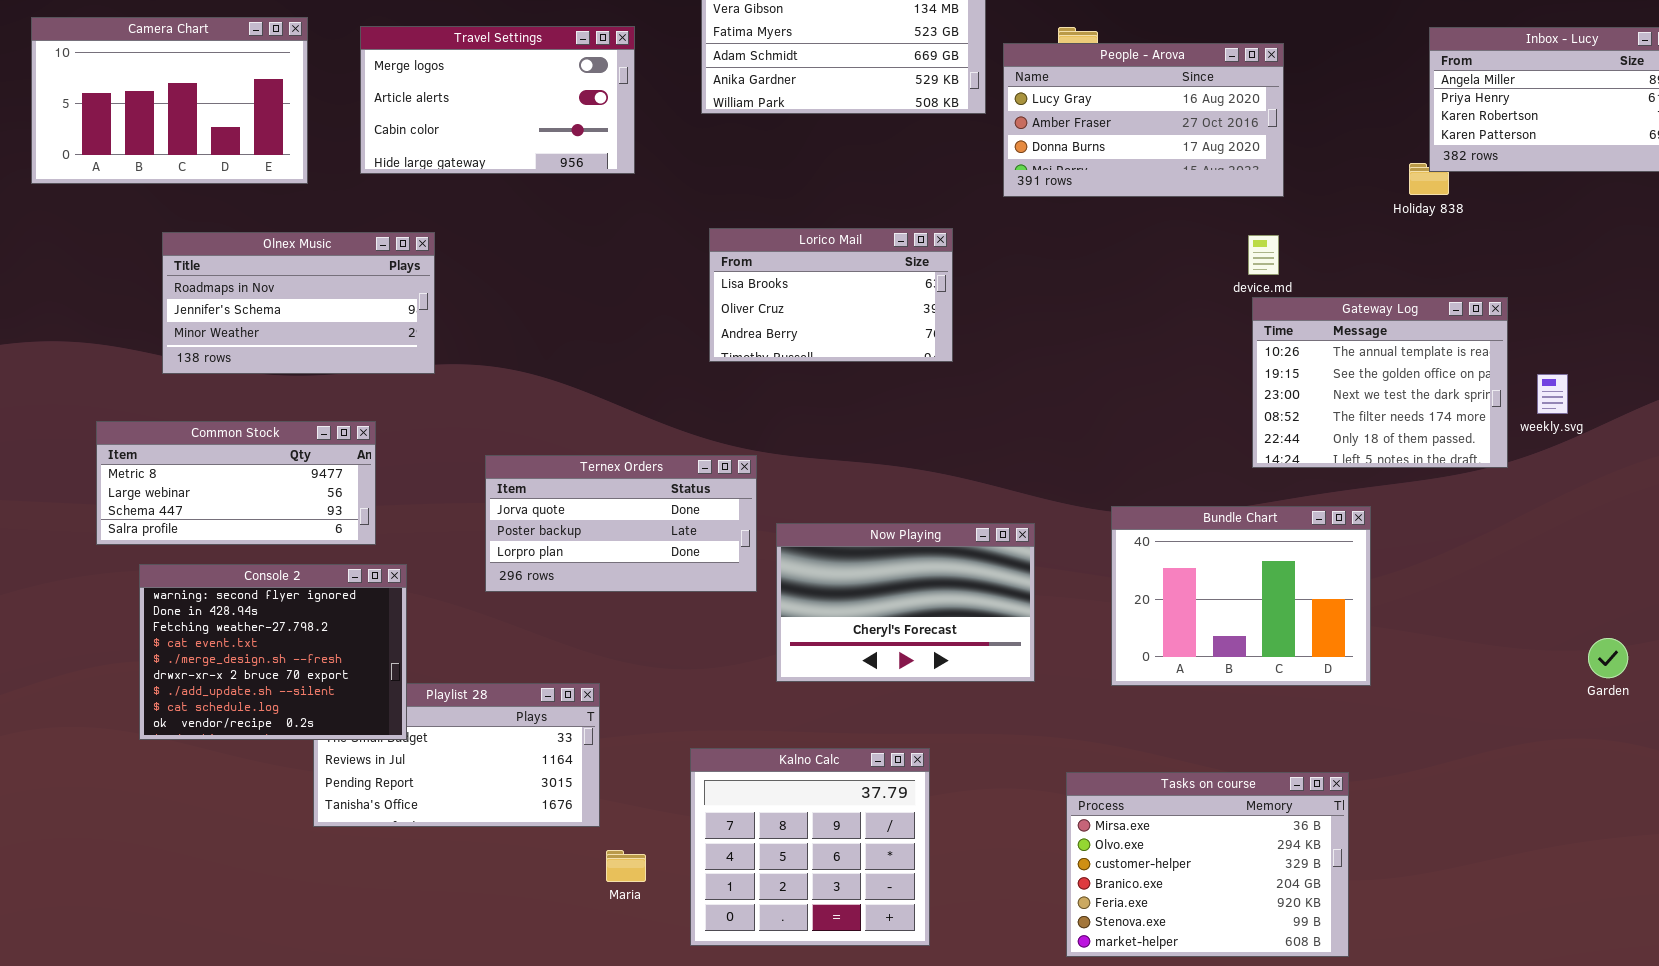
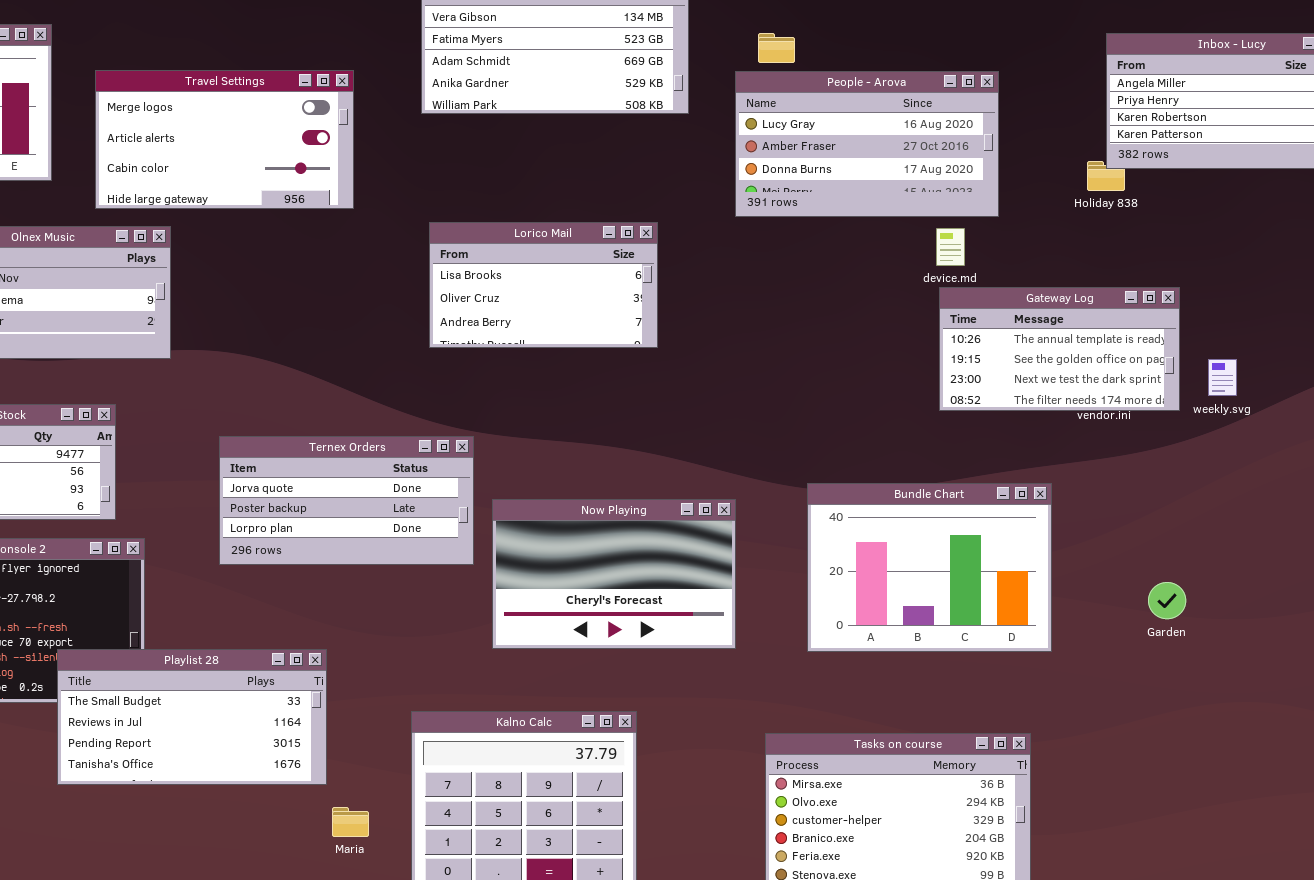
Travel Settings: [360,26,635,174] -> [95,70,354,209], moved
People - Arova: [1003,43,1284,197] -> [735,71,999,217], moved
Gateway Log: [1252,297,1508,468] -> [939,287,1180,411], resized
Garden: [1588,638,1628,678] -> [1148,582,1186,619], moved
Playlist 28: [313,683,600,827] -> [57,649,327,785], raised

